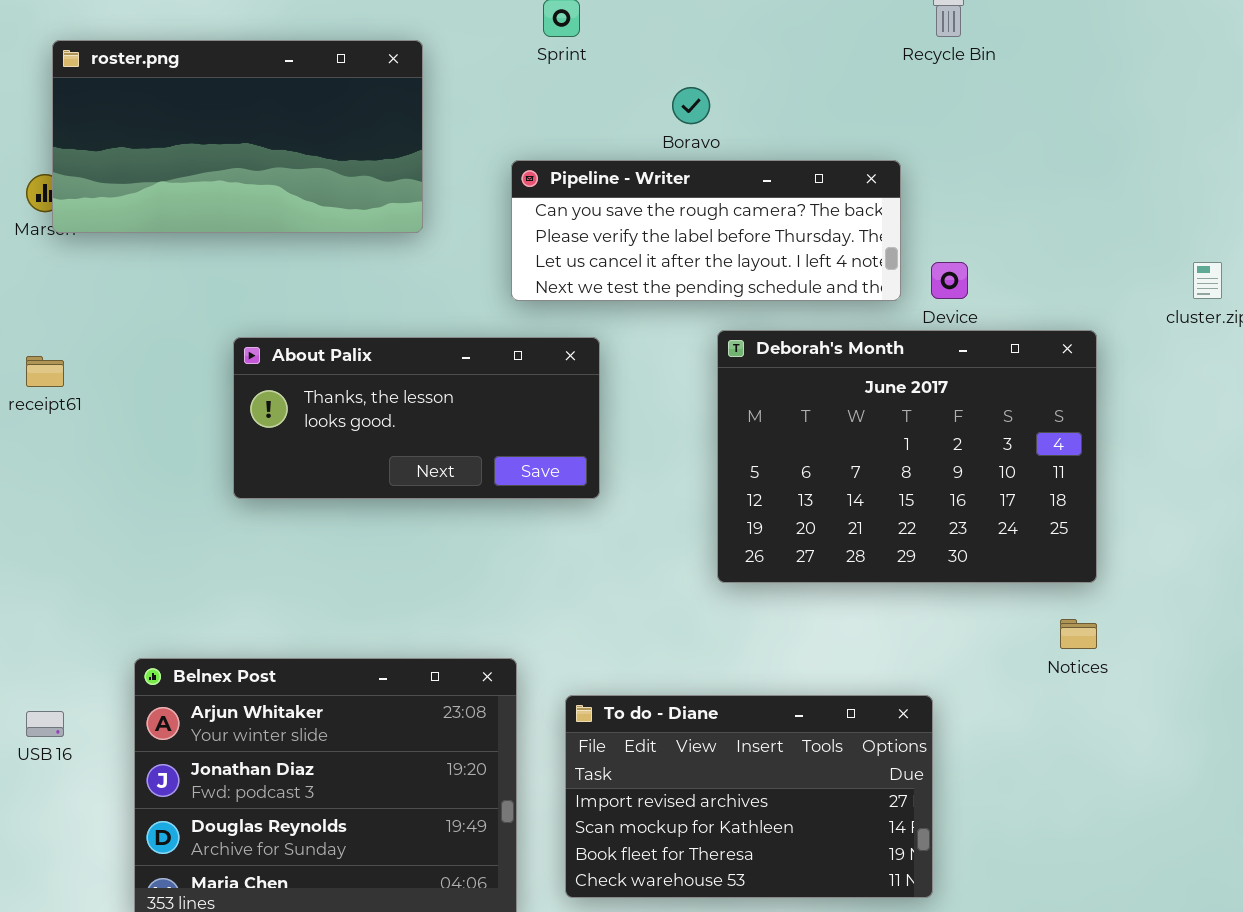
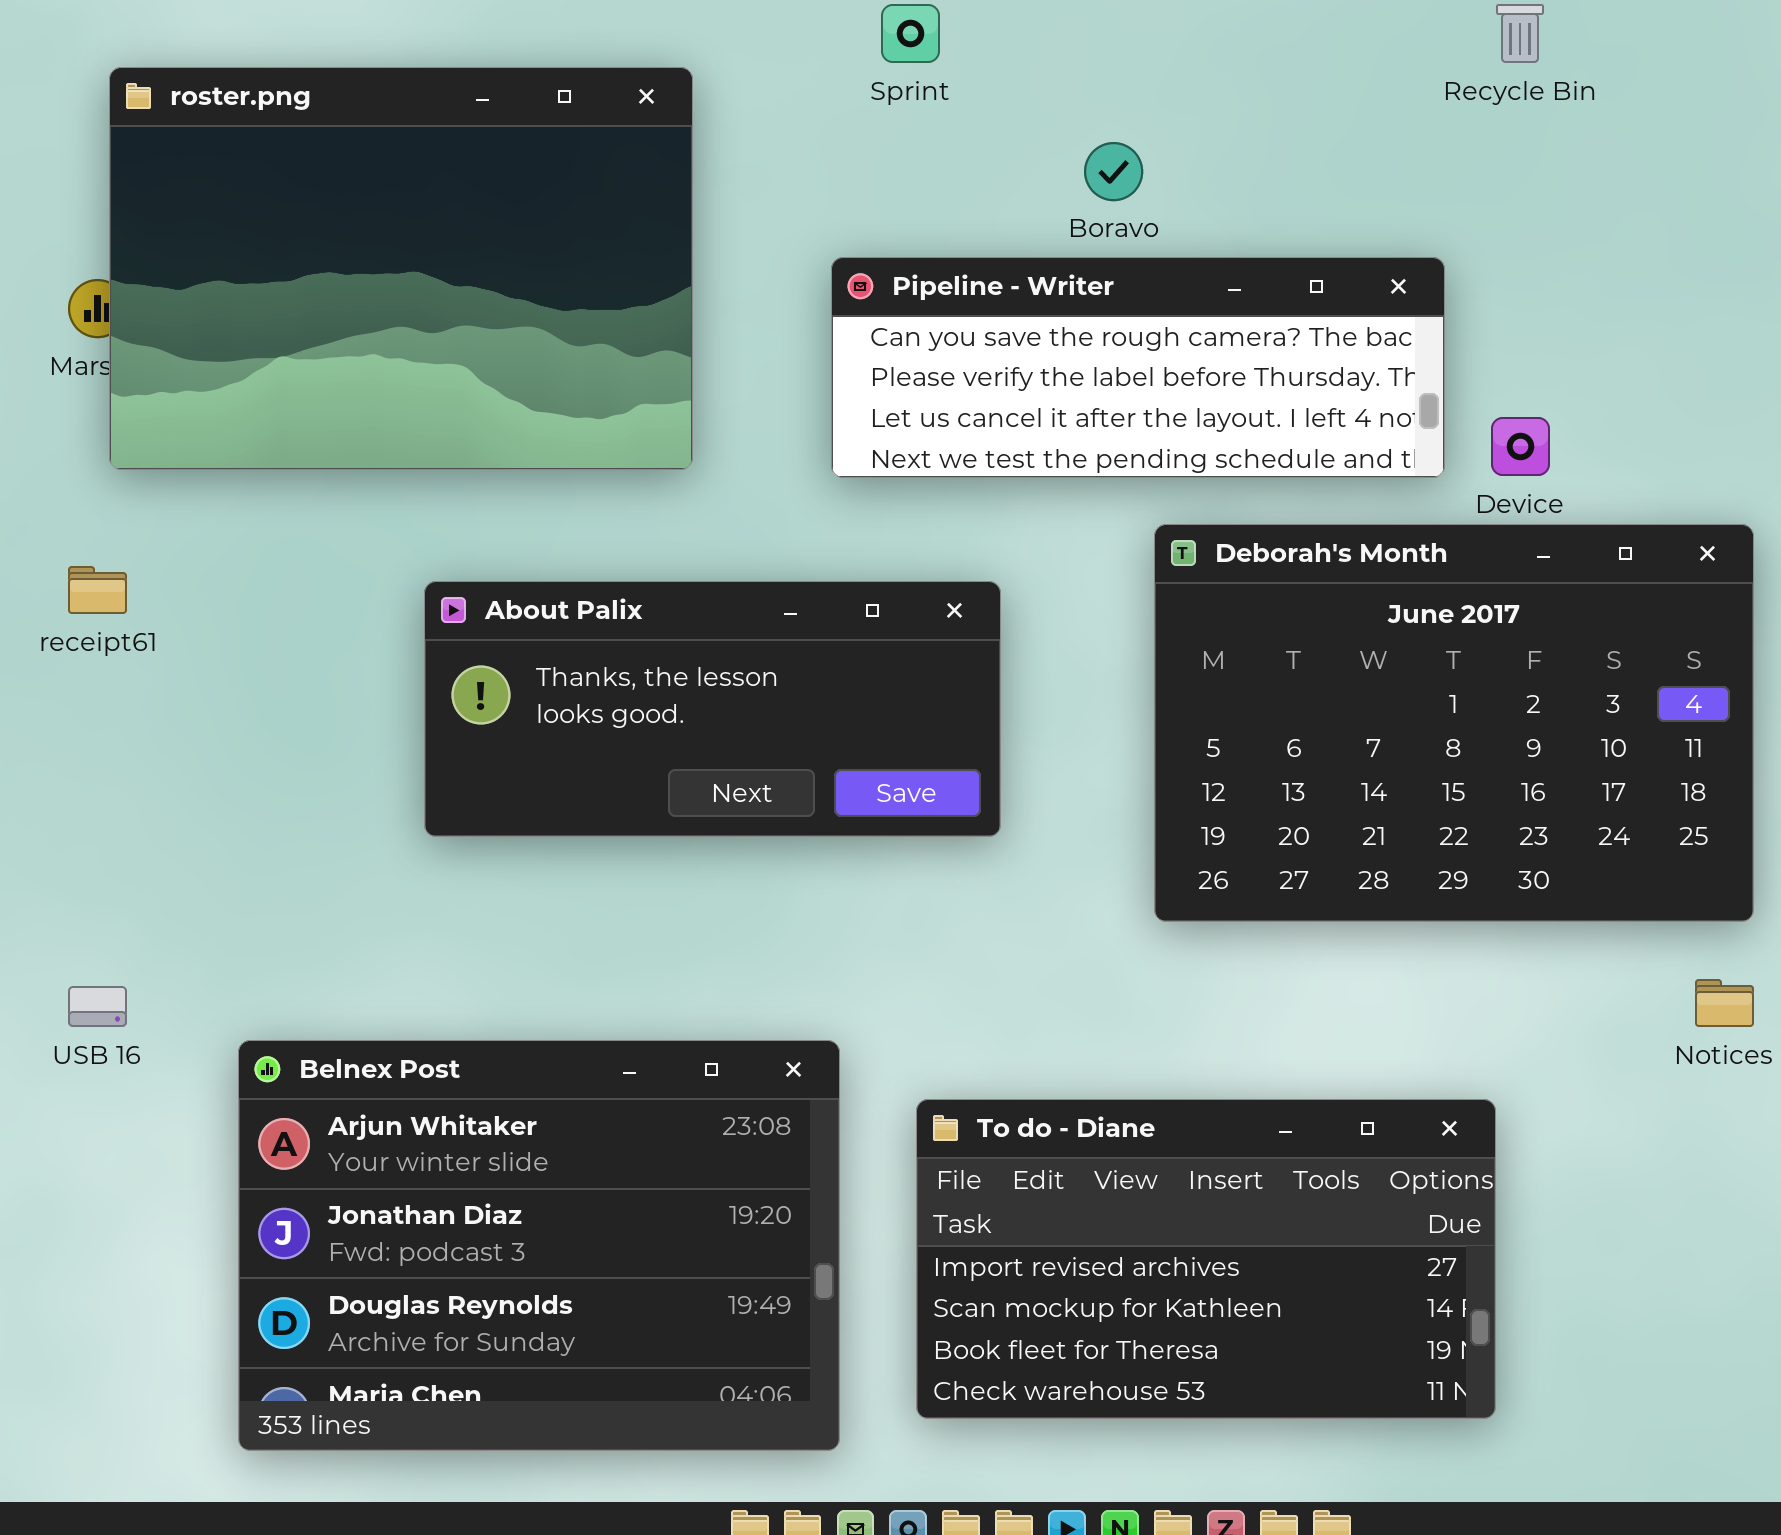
roster.png: [52,40,423,233] -> [109,67,693,470], resized
About Palix: [233,337,600,499] -> [424,581,1001,837], moved
USB 16: [26,711,64,737] -> [68,986,127,1027], moved

